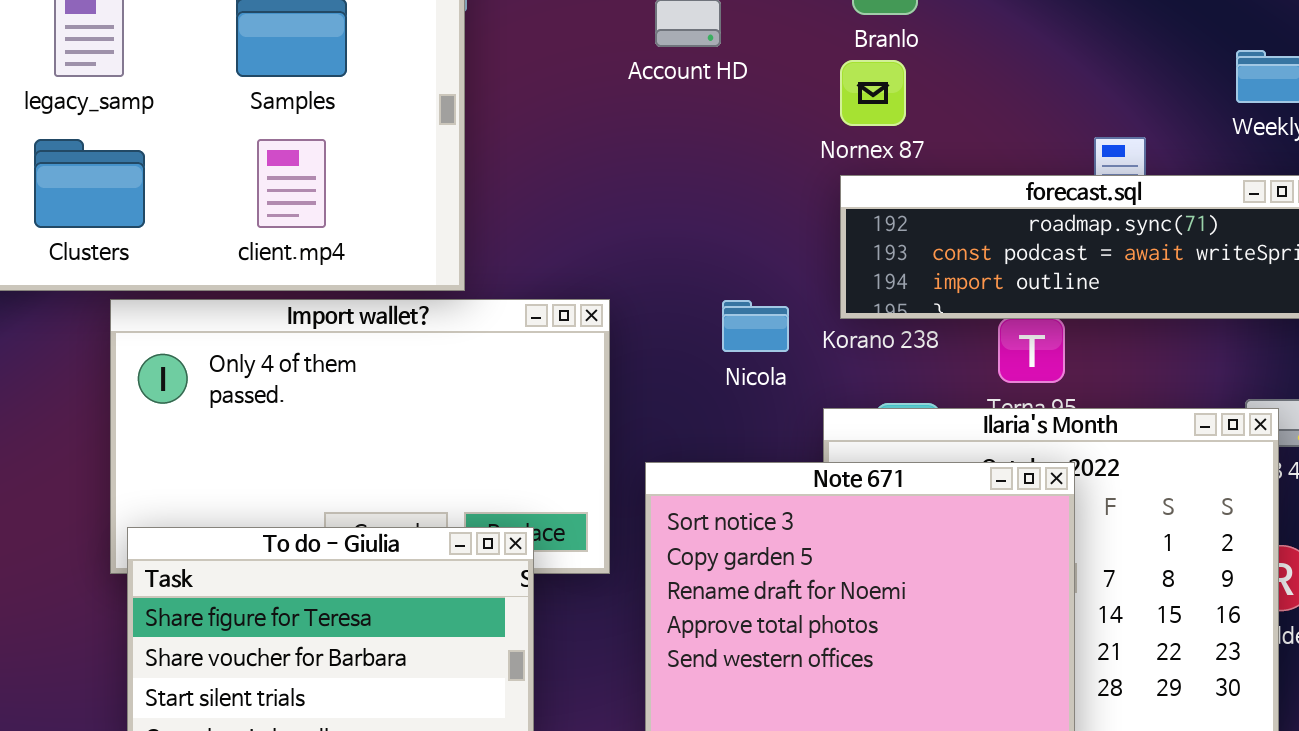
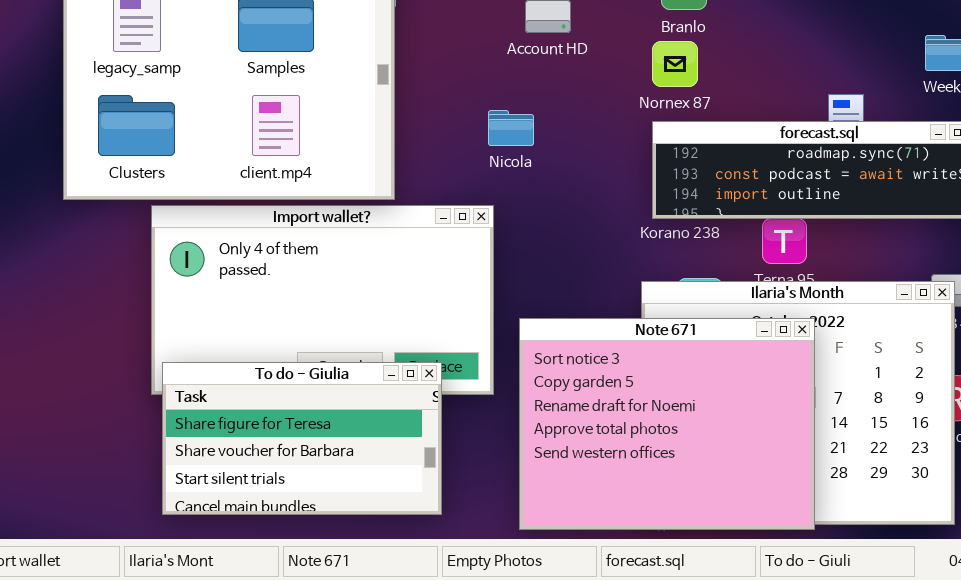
Nicola: [722,300,789,352] -> [488,110,534,146], moved

